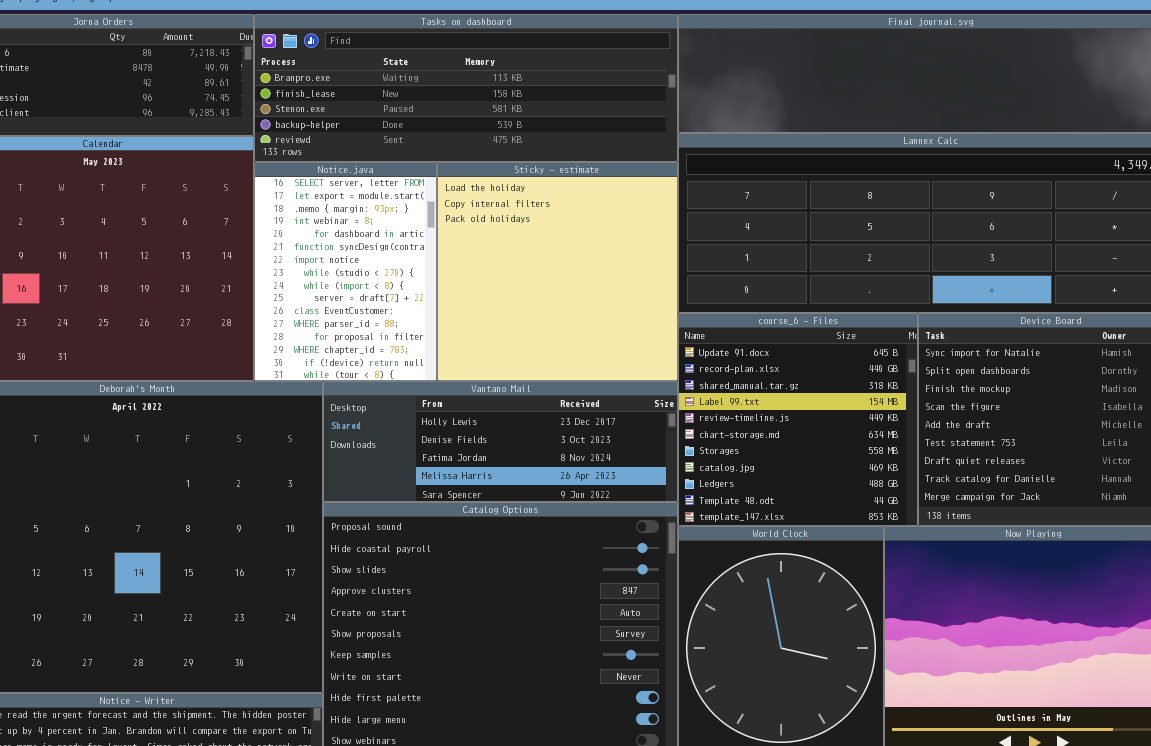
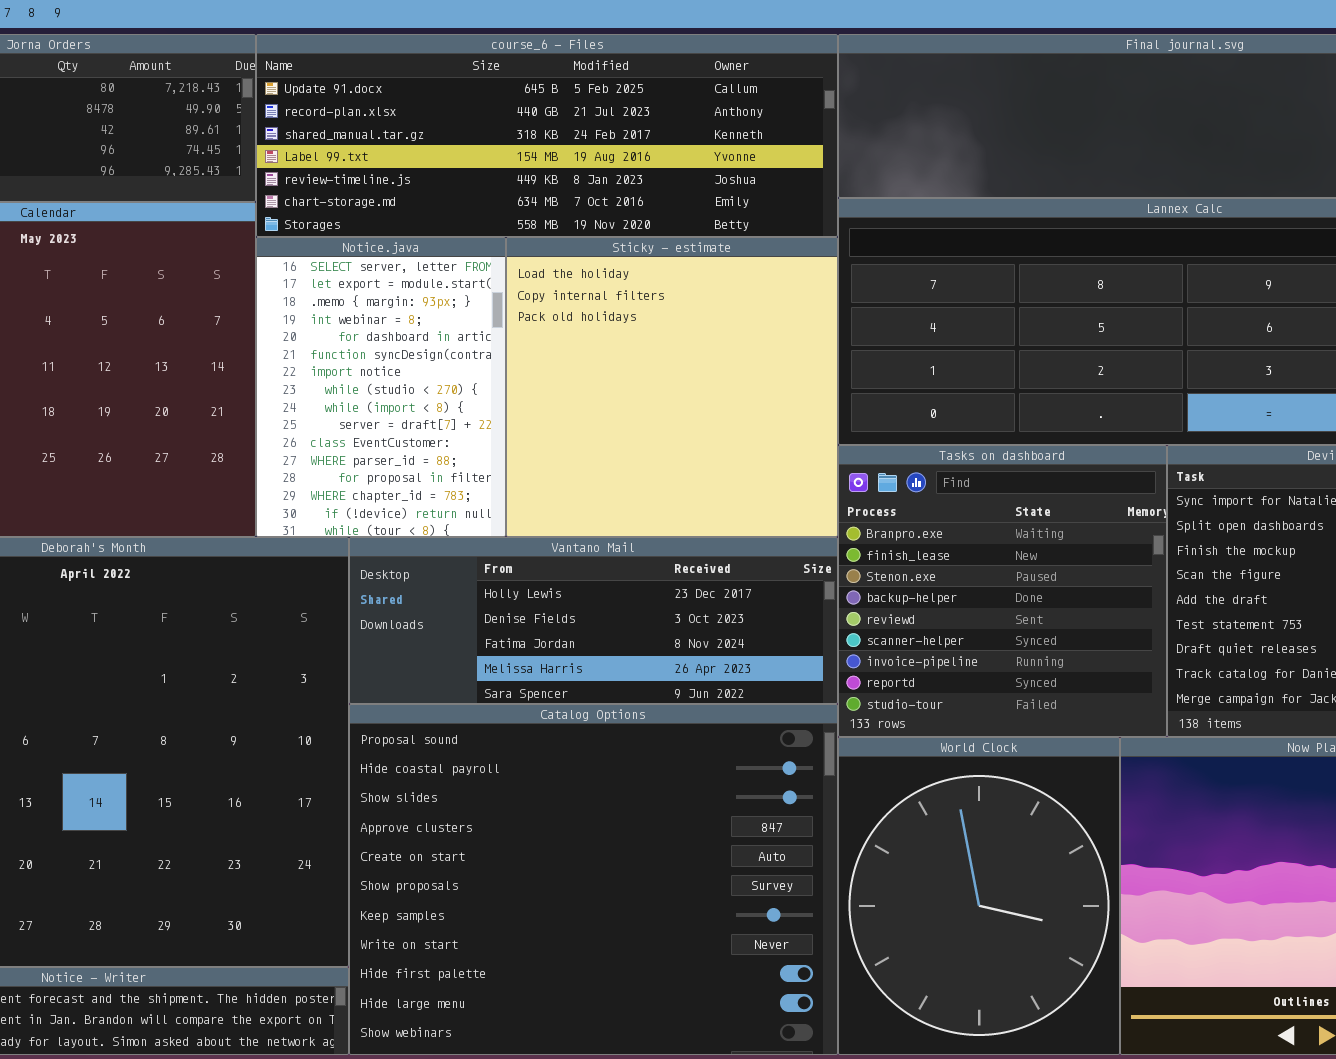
Tasks on dashboard: [254,14,678,162] -> [838,445,1167,737], moved, resized
course_6 - Files: [678,313,918,526] -> [256,34,838,237], moved, resized

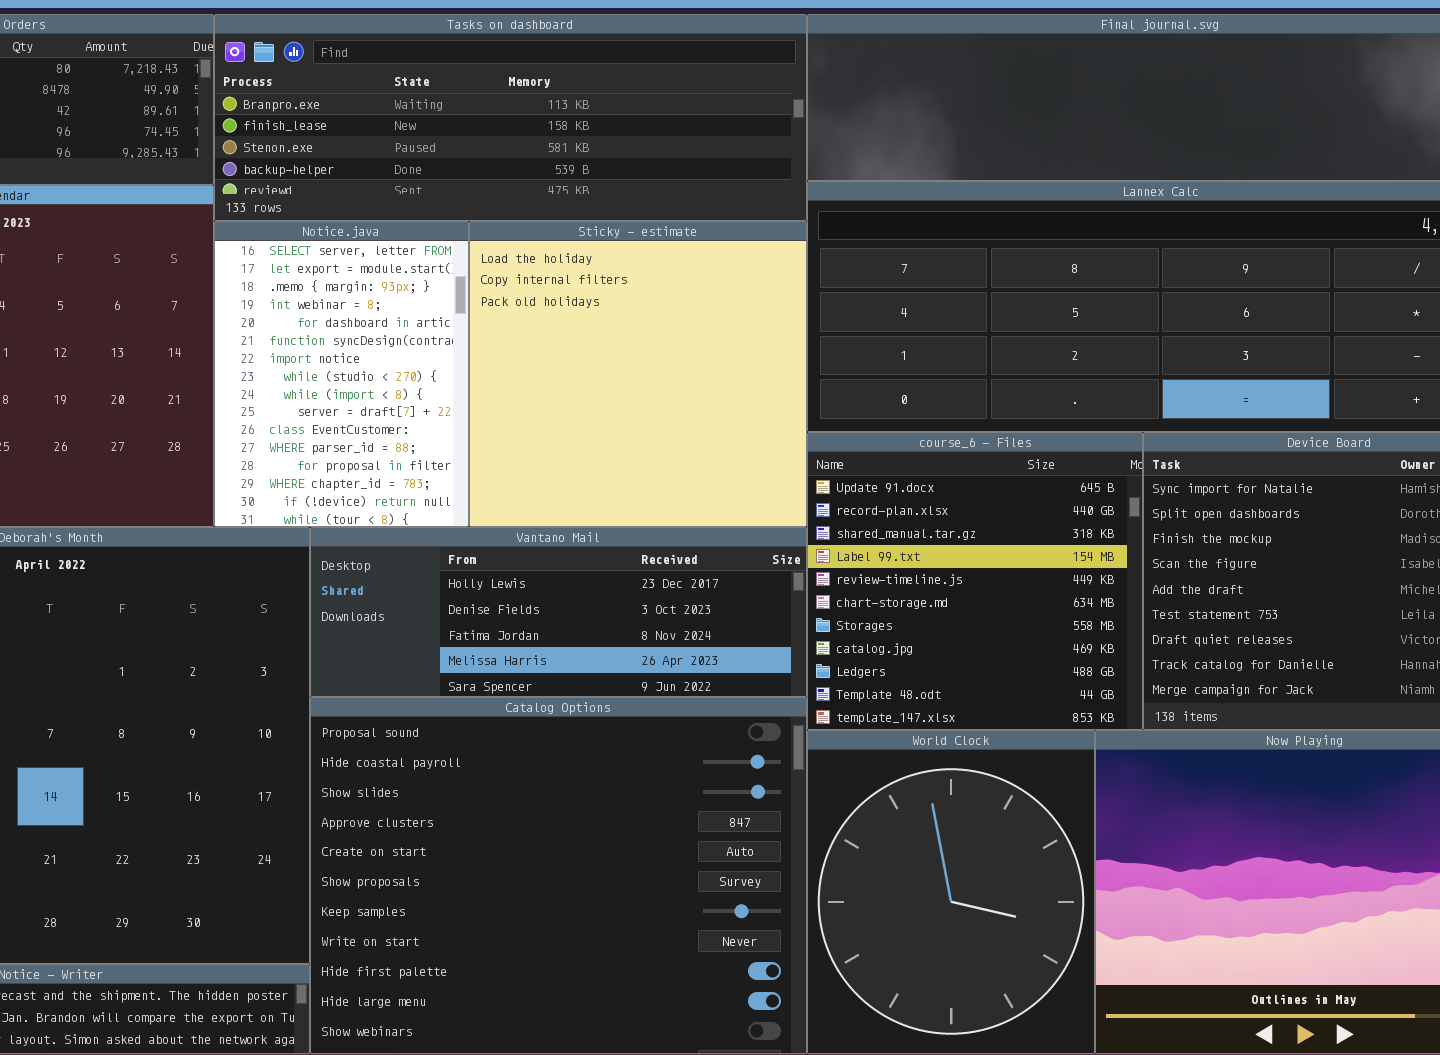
course_6 - Files: [256,34,838,237] -> [807,432,1143,730], moved, resized
Tasks on dashboard: [838,445,1167,737] -> [214,14,807,221], moved, resized

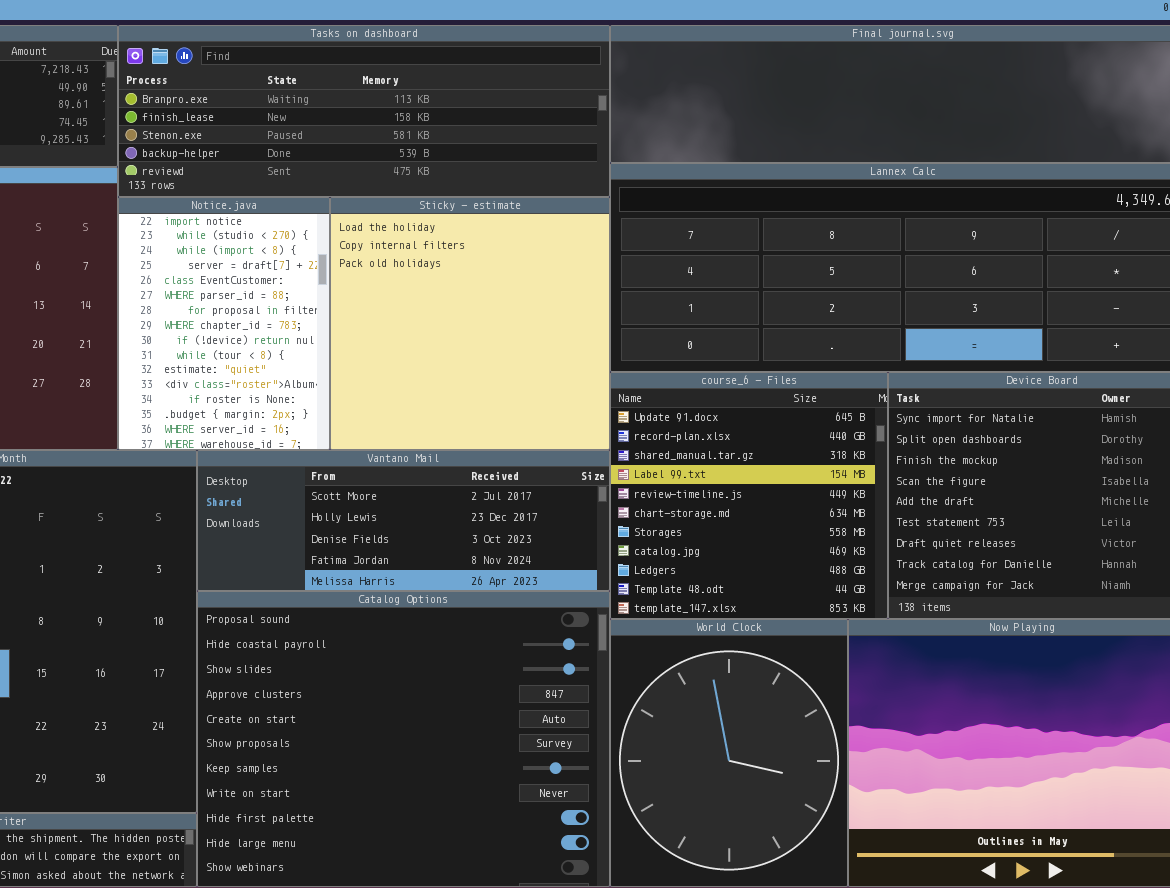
Notice.java: [214,221,469,527] -> [118,197,330,450], scrolled down 6 rows
Vantano Mail: [310,527,807,697] -> [197,450,610,591], scrolled up 1 row

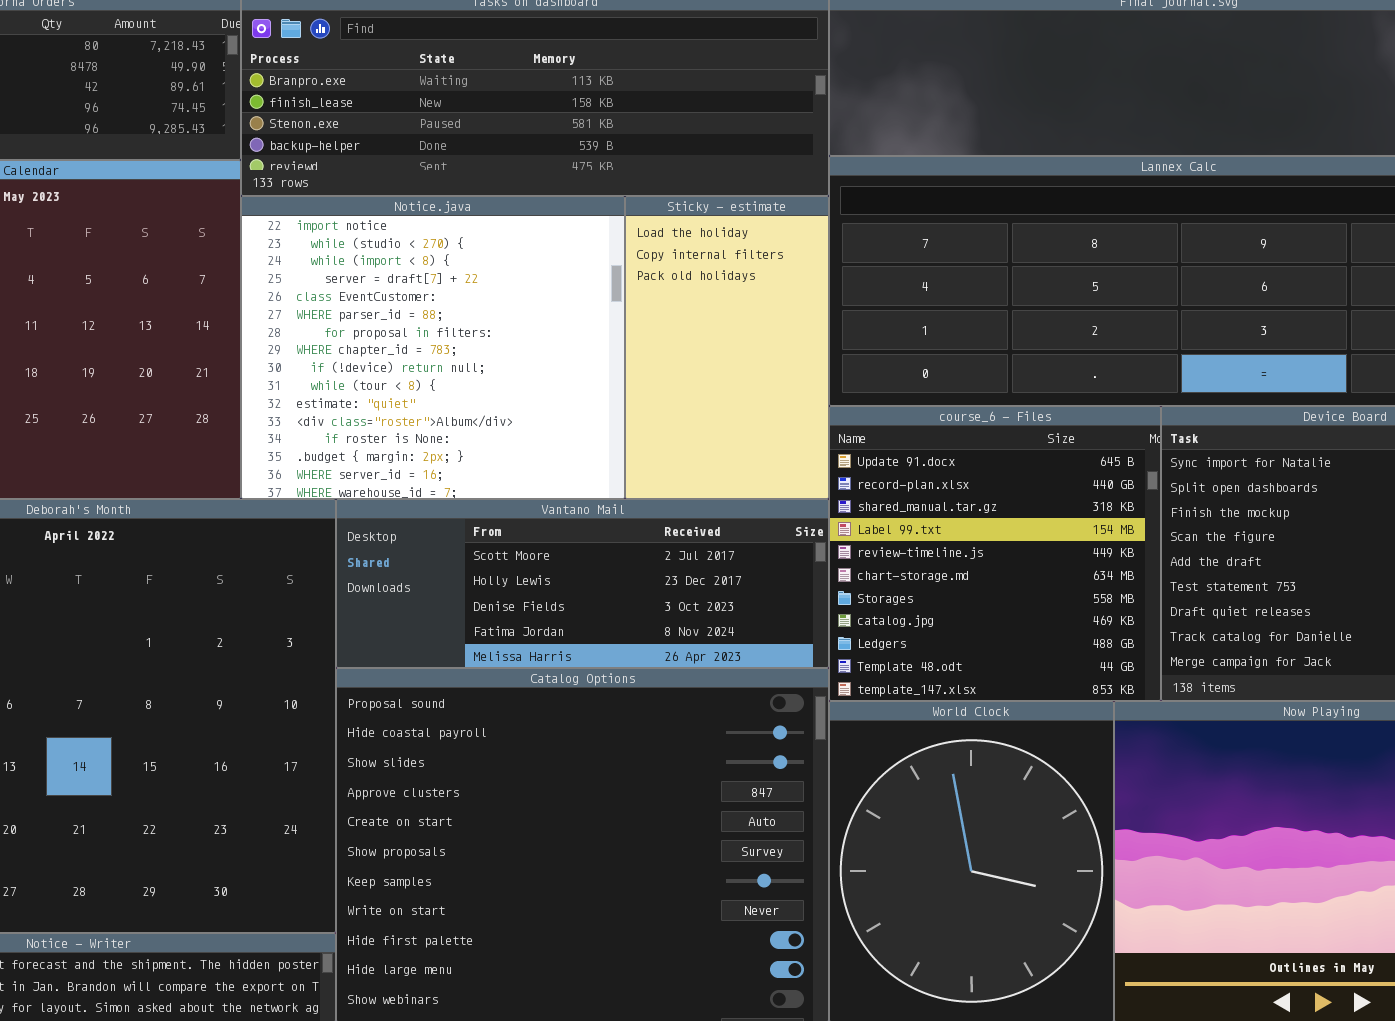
Notice.java: [118,197,330,450] -> [241,196,625,499], resized
Sticky - estimate: [330,197,610,450] -> [625,196,829,499], resized

